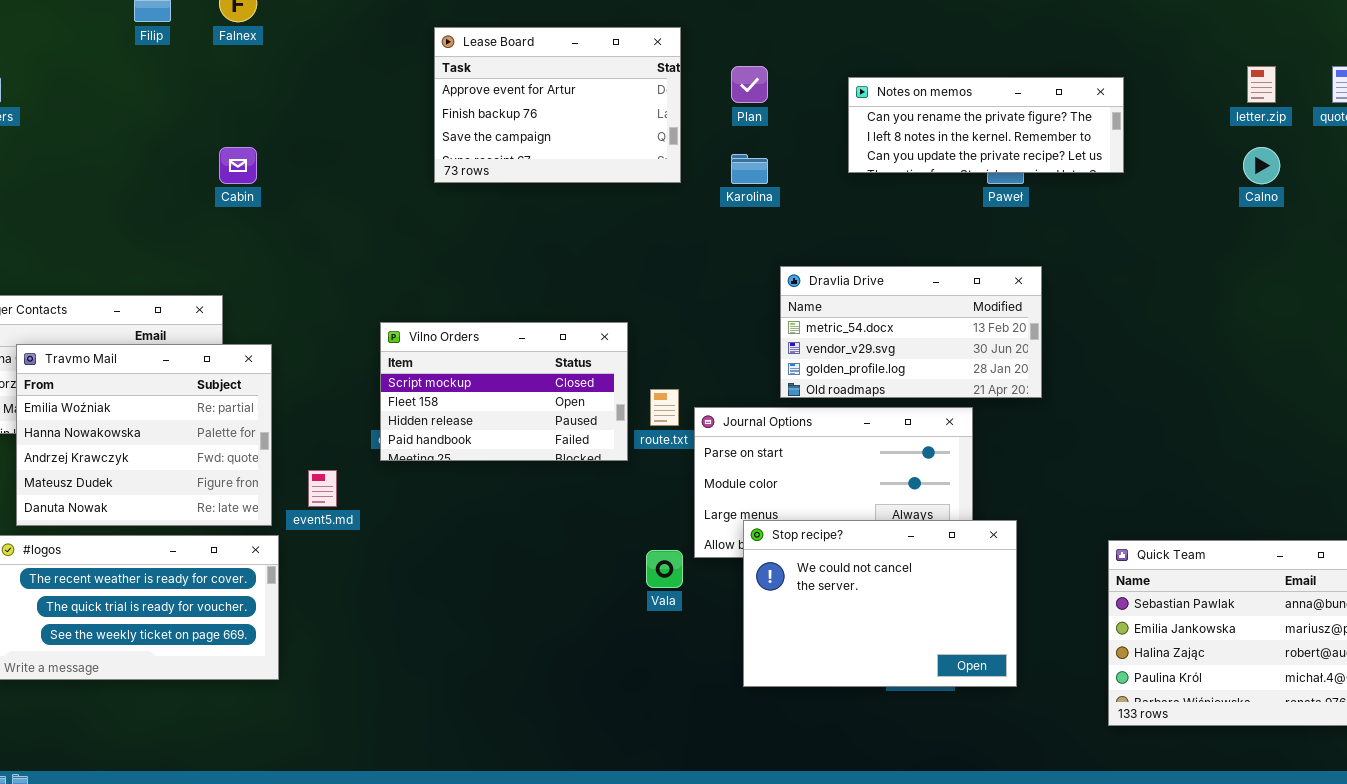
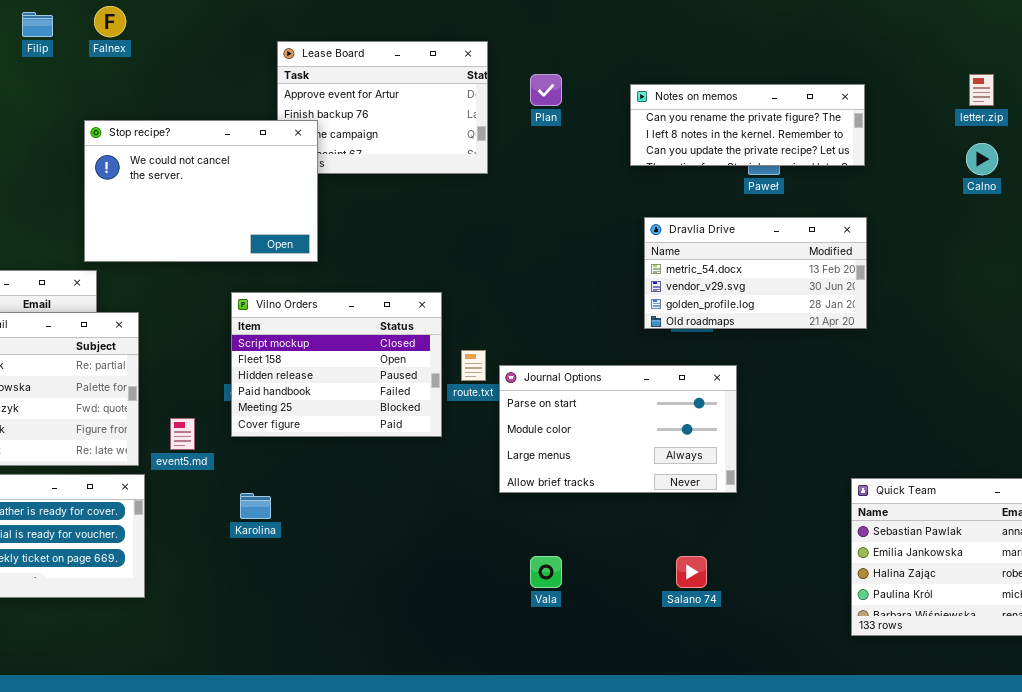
Karolina: [731,154,768,184] -> [240,493,271,519], moved
Dravlia Drive: [780,266,1042,398] -> [644,217,867,329], moved
Vilno Orders: [380,322,628,461] -> [231,292,442,437], resized
Stop recipe?: [743,520,1017,687] -> [84,120,318,262], moved
Vala: [646,550,683,588] -> [530,556,562,588], moved

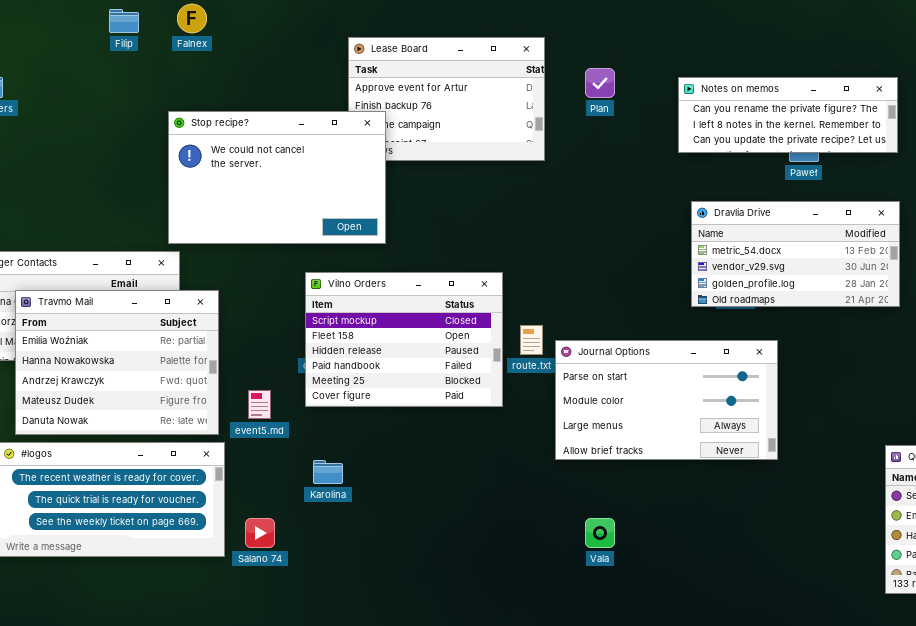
Salano 74: [676,556,707,588] -> [245,518,275,548], moved

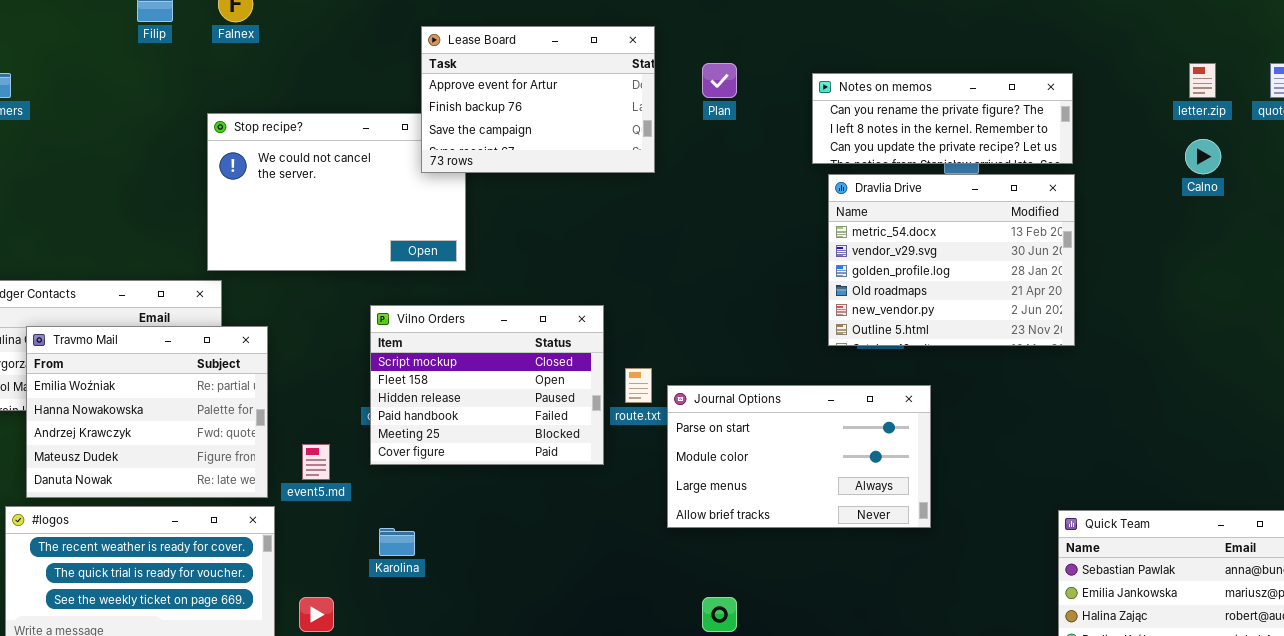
Lease Board: [348,37,545,161] -> [421,26,655,173], raised
Dravlia Drive: [691,201,900,307] -> [828,174,1075,346], resized

